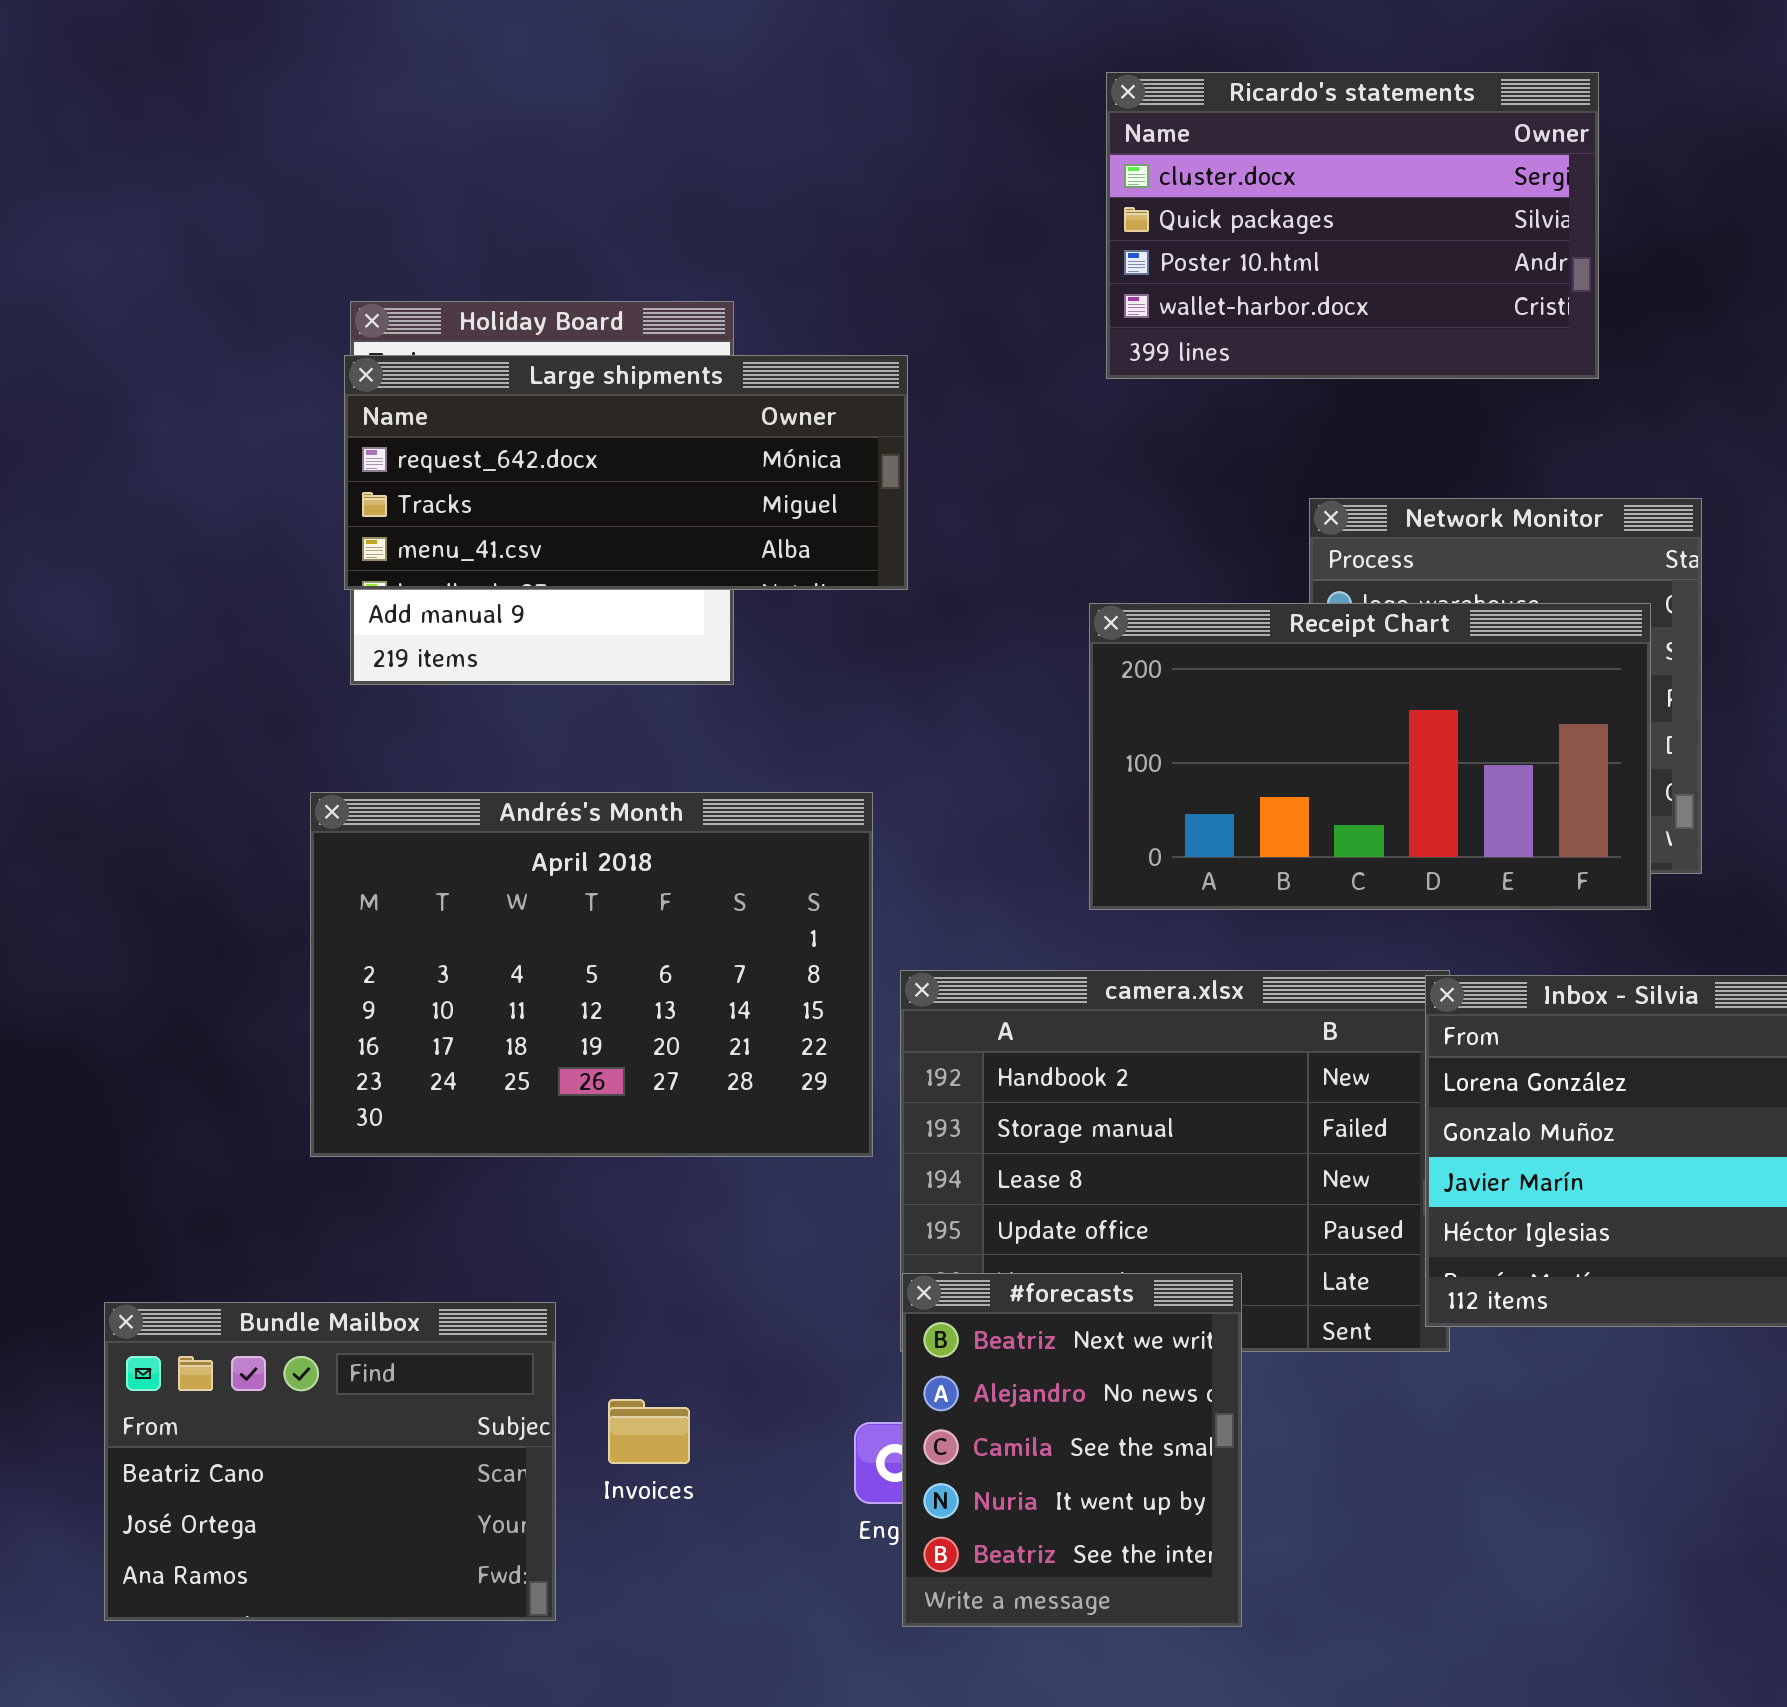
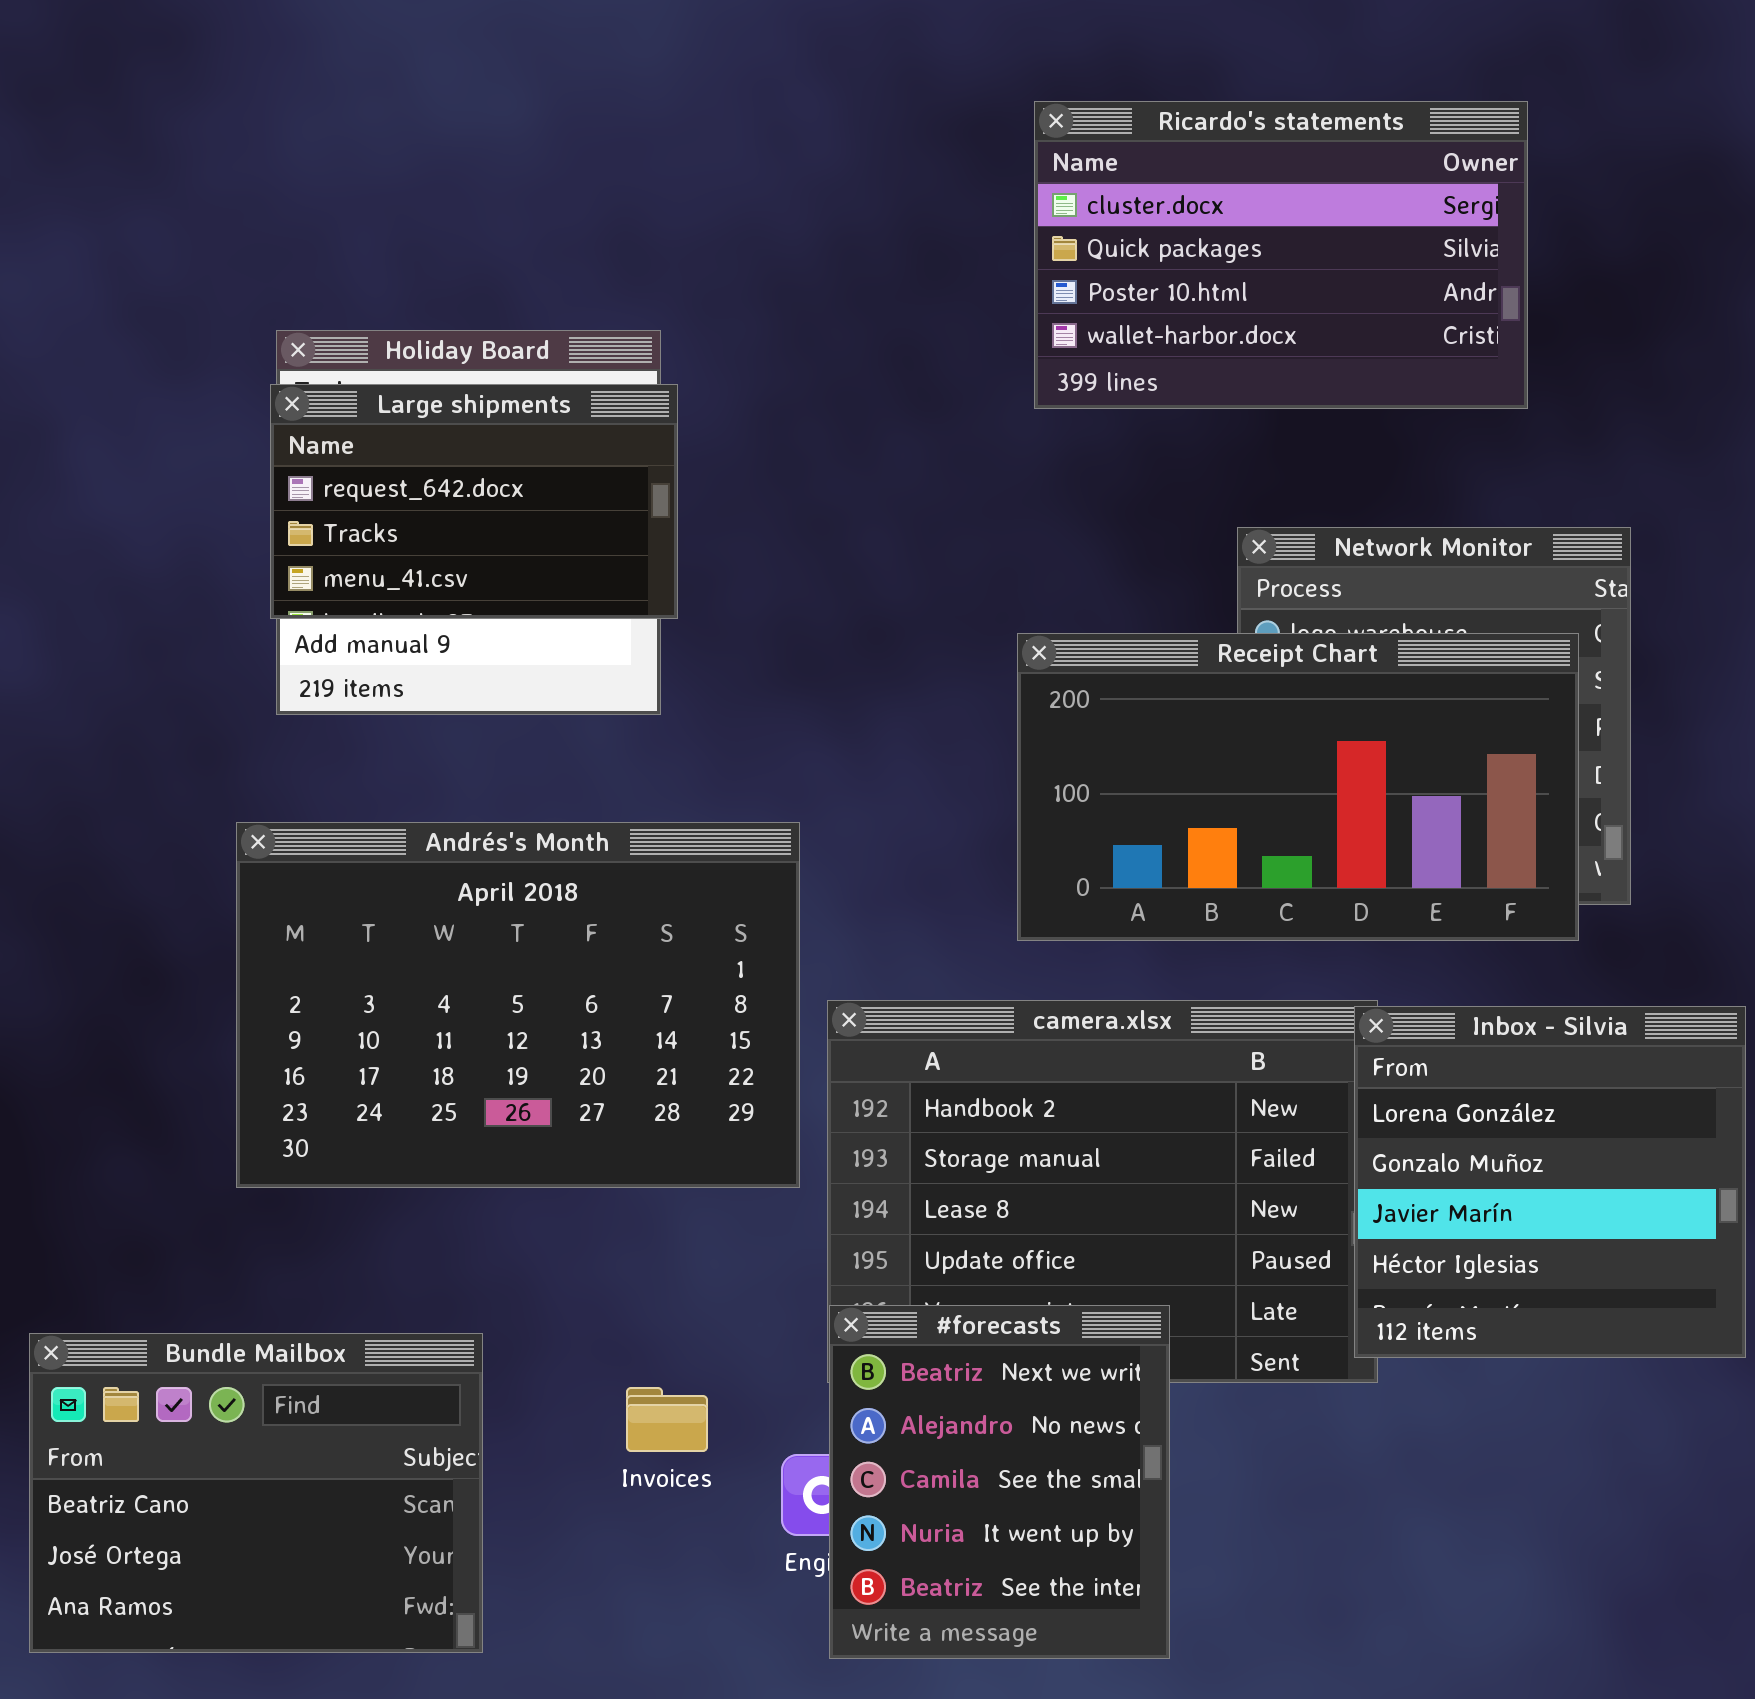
Large shipments: [344,355,908,590] -> [270,384,678,619], resized
Invoices: [608,1399,690,1464] -> [626,1387,708,1452], moved

